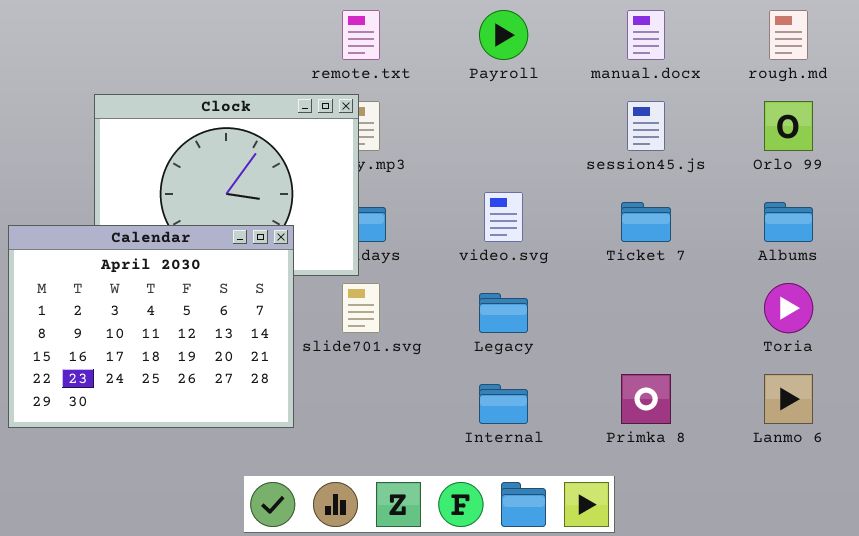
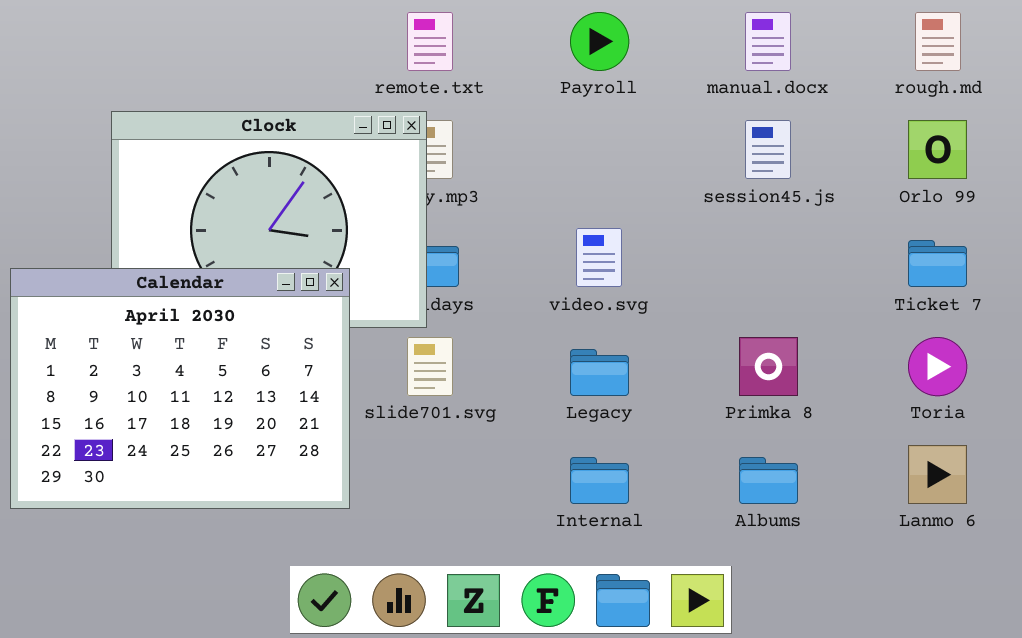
Ticket 7: [621,202,671,242] -> [908,240,967,287], moved
Albums: [764,202,813,242] -> [739,457,798,504], moved
Primka 8: [621,374,671,424] -> [739,337,798,396], moved

